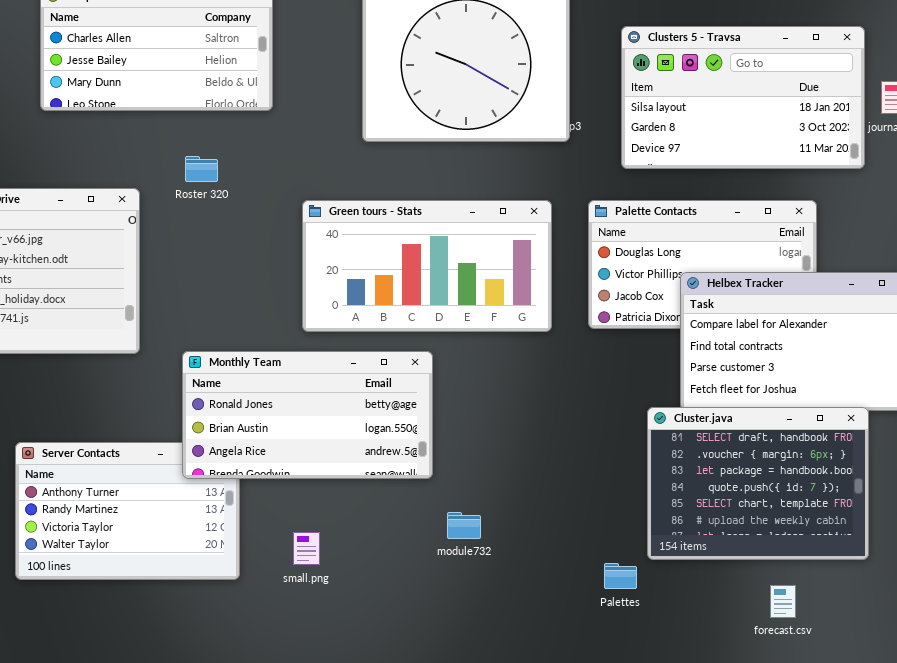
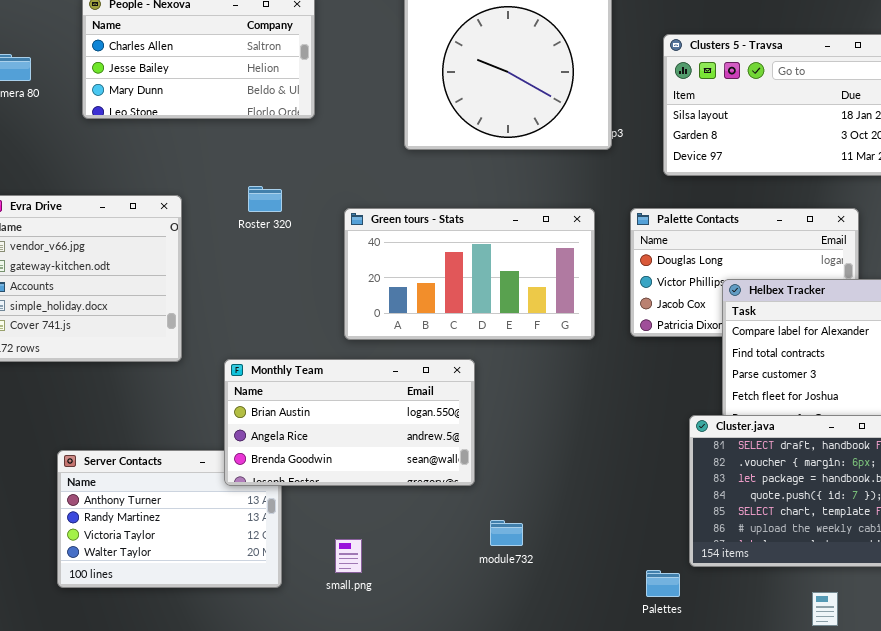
Roster 320: [185,156,218,182] -> [248,186,282,212], moved
Monthly Team: [182,351,433,479] -> [224,359,475,486], scrolled down 1 row

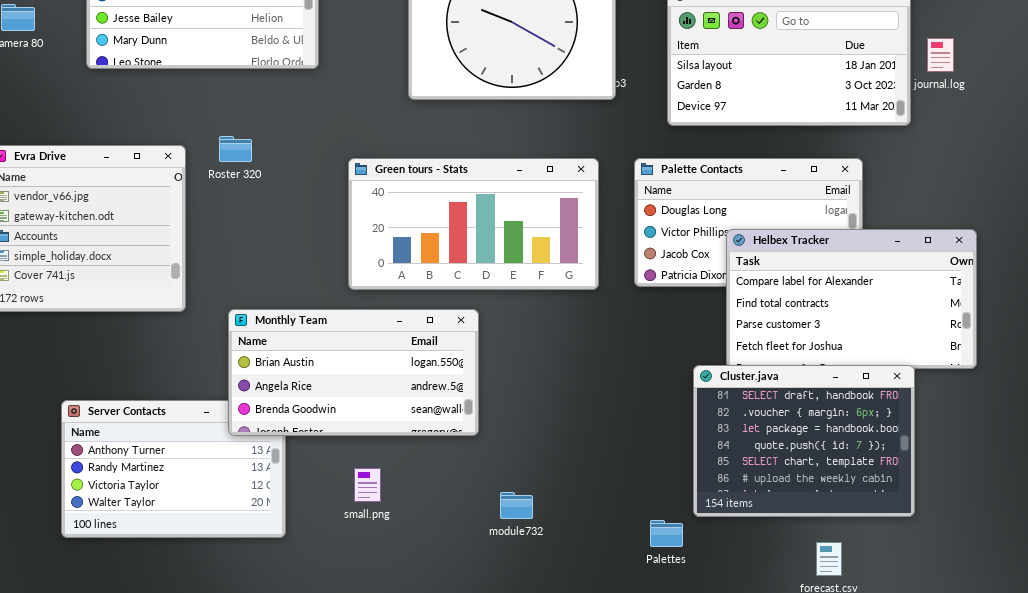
Roster 320: [248,186,282,212] -> [219,136,252,162], moved
module732: [490,520,523,546] -> [500,492,533,519], moved
small.png: [335,539,362,573] -> [354,468,381,502], moved

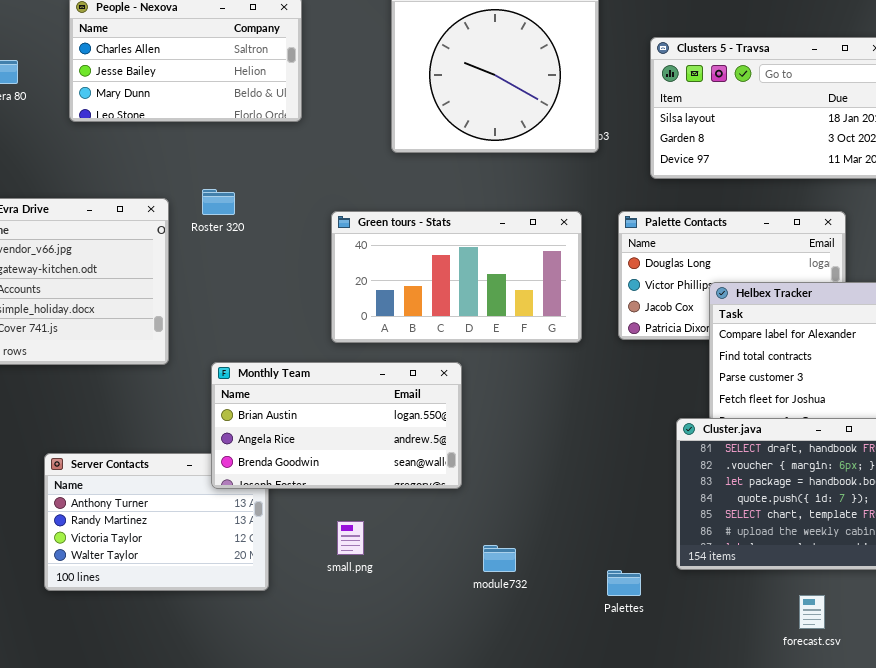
Palettes: [650,520,683,547] -> [607,570,641,596], moved

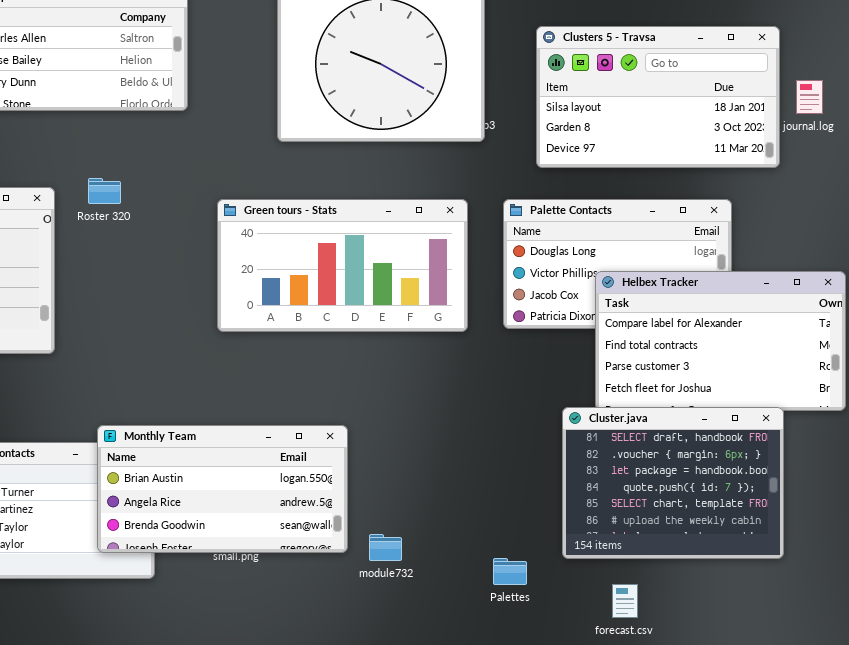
Monthly Team: [211,362,462,489] -> [97,425,348,553], moved
forecast.csv: [799,595,825,629] -> [612,584,638,618], moved

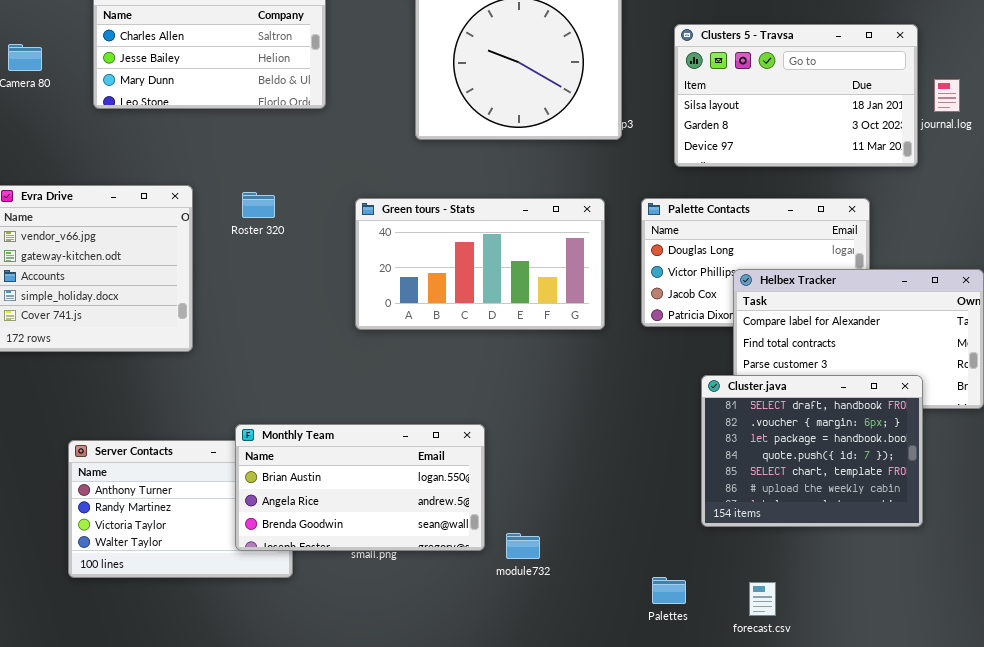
Roster 320: [88,178,121,204] -> [242,192,275,218], moved
Cluster.java: [562,407,784,559] -> [701,375,923,527], moved
Palettes: [493,558,527,585] -> [652,577,686,604], moved

